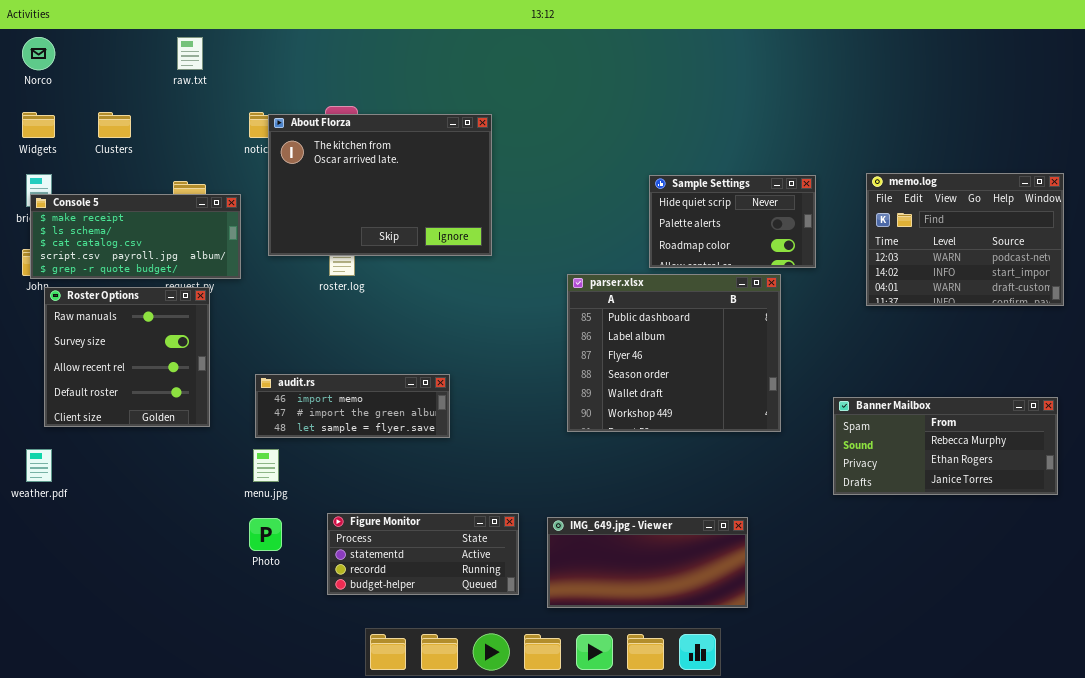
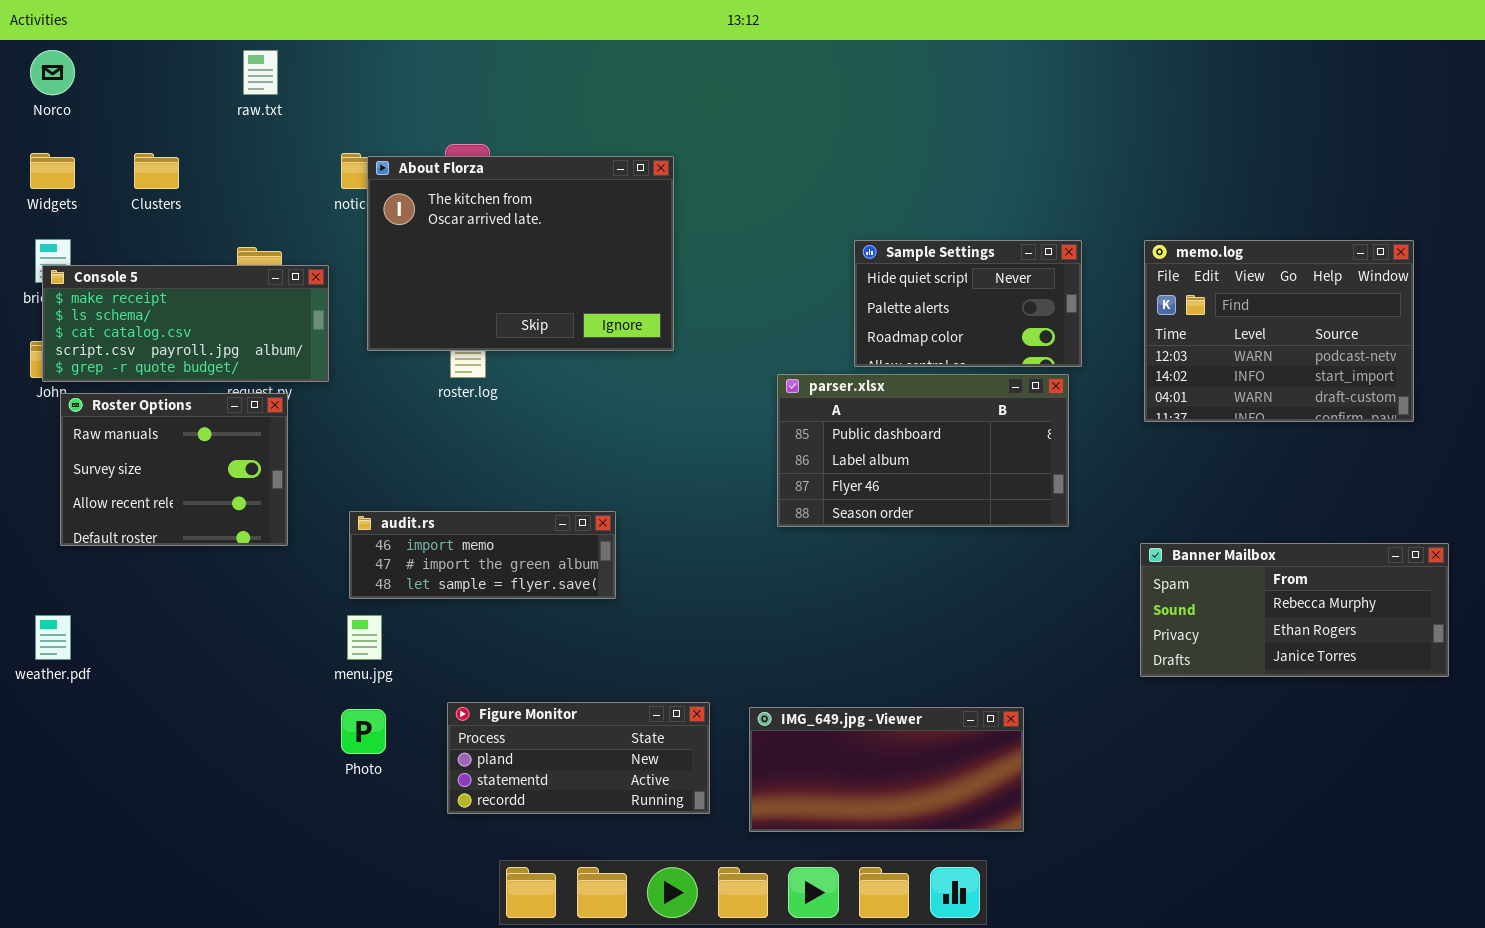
memo.log: [866,173,1064,306] -> [1144,240,1414,422], moved
Sample Settings: [649,175,816,268] -> [854,240,1082,367], moved
parser.xlsx: [567,274,781,432] -> [777,374,1069,527], resized
Roster Options: [44,287,210,427] -> [60,393,288,546], resized
Figure Monitor: [327,513,519,595] -> [447,702,710,814], scrolled up 1 row

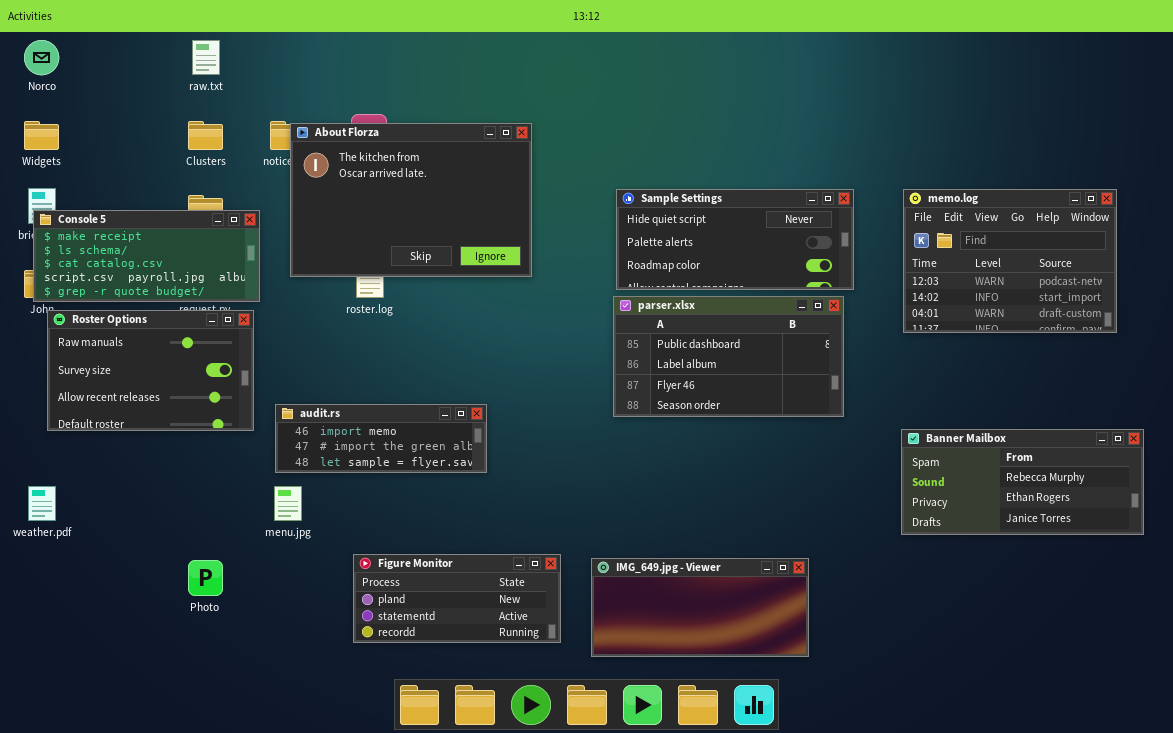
Clusters: [134,153,179,189] -> [188,121,223,150], moved
Sample Settings: [854,240,1082,367] -> [616,189,854,290], resized
Roster Options: [60,393,288,546] -> [47,310,254,431], resized
Photo: [341,709,386,754] -> [188,560,223,596], moved

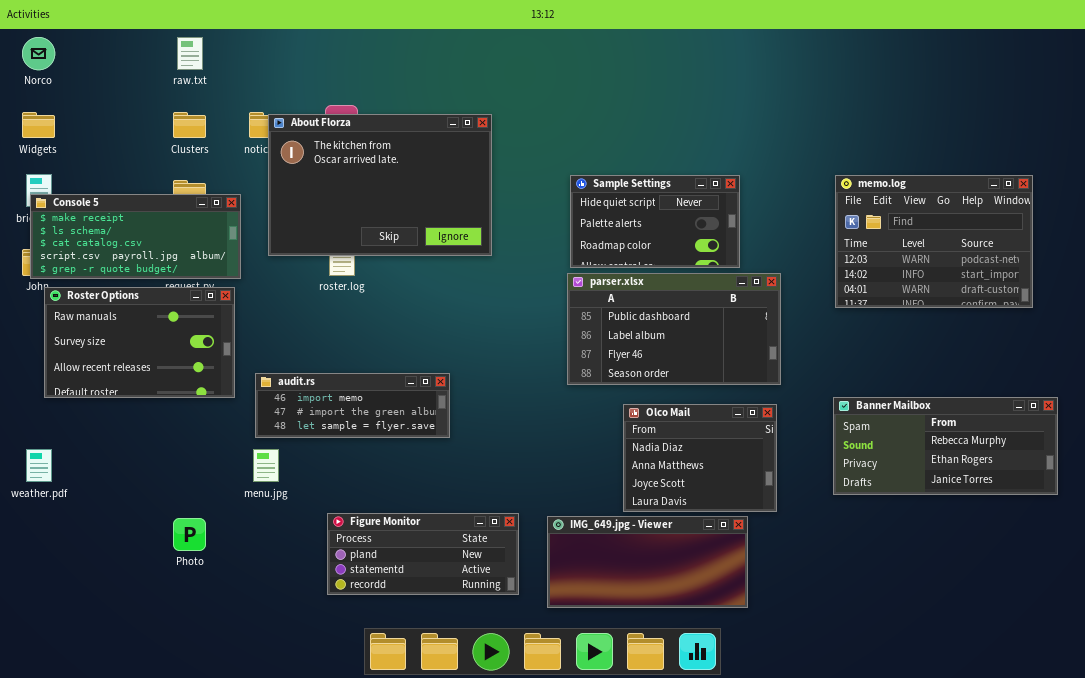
Sample Settings: [616,189,854,290] -> [570,175,740,268], resized
Olco Mail: none -> [623,404,777,512], opened

